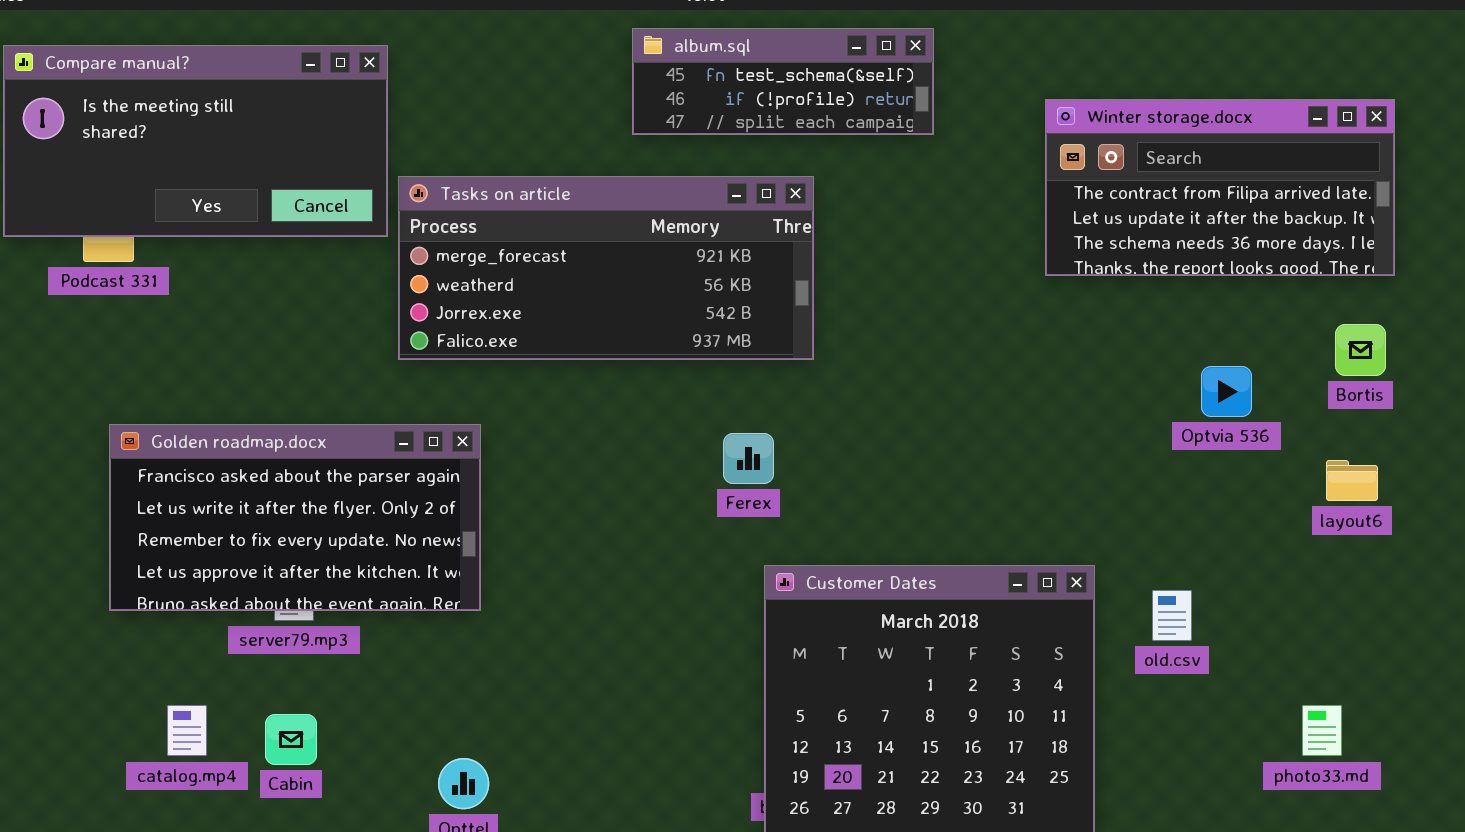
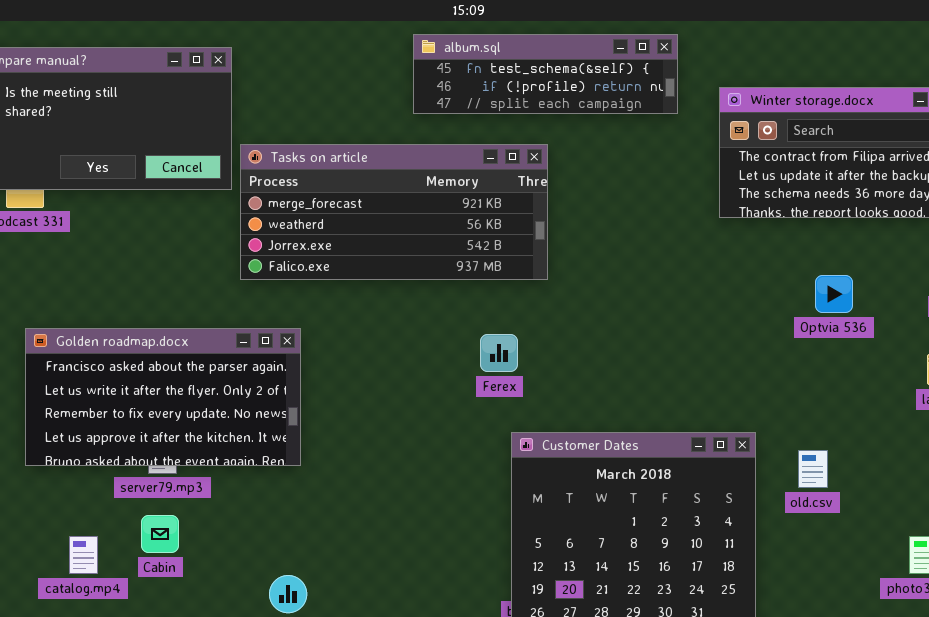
album.sql: [632,28,934,135] -> [413,34,678,114], resized
Optvia 536: [1201,366,1252,417] -> [815,275,853,313], moved
Cabin: [265,714,317,765] -> [141,515,179,553], moved

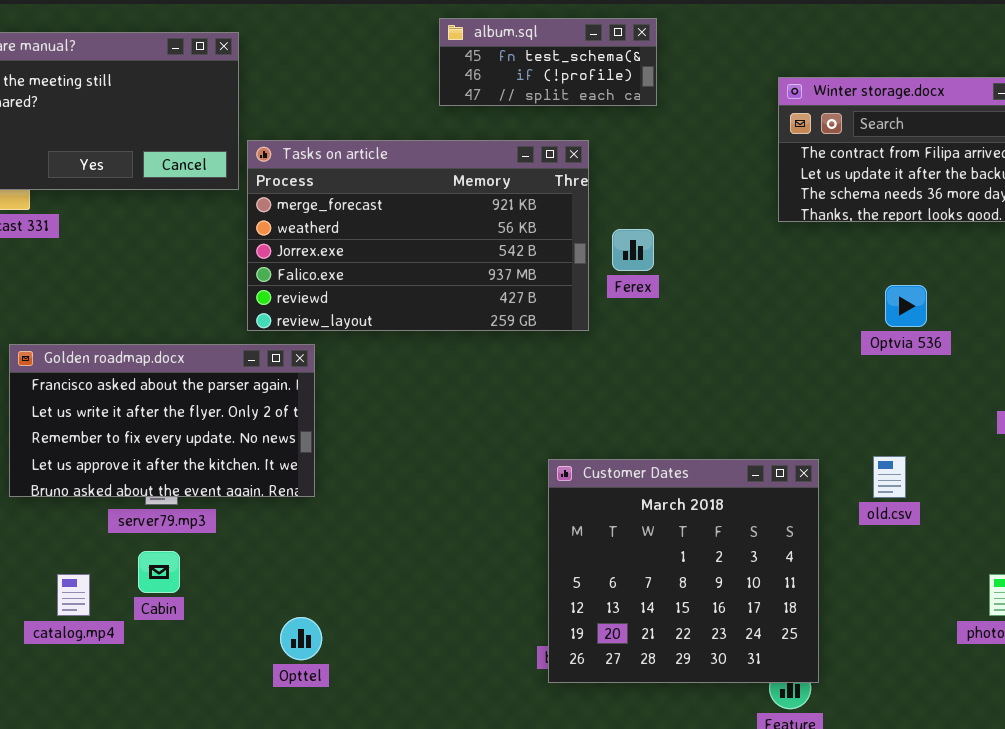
album.sql: [413,34,678,114] -> [439,18,657,106], resized
Tasks on article: [240,144,548,280] -> [247,140,589,331], resized
Ferex: [480,334,518,372] -> [612,229,654,271], moved
old.csv: [798,450,828,488] -> [873,456,906,498], moved

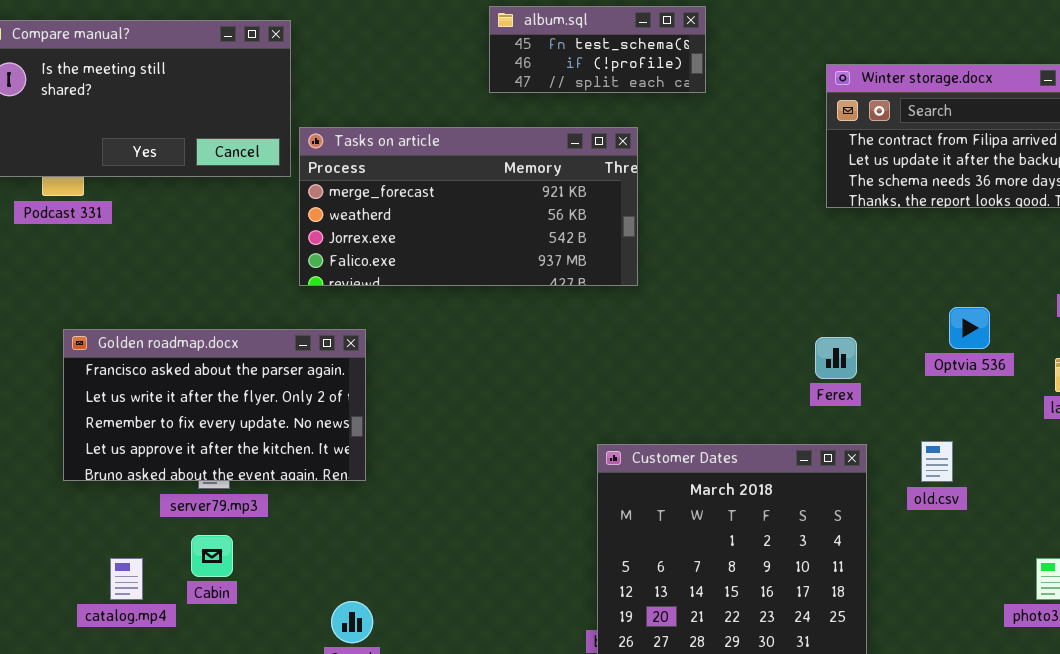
Tasks on article: [247,140,589,331] -> [299,127,638,286], resized
Ferex: [612,229,654,271] -> [815,337,857,379], moved
Optvia 536: [885,285,927,327] -> [949,307,990,349], moved

